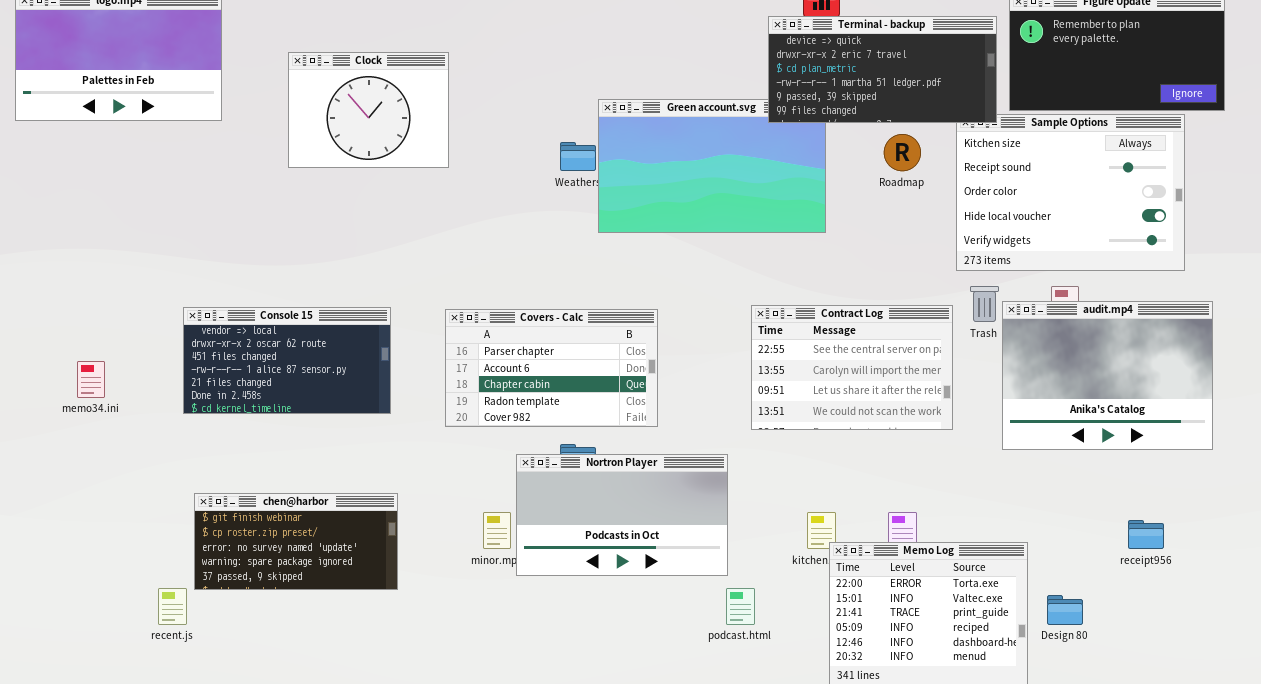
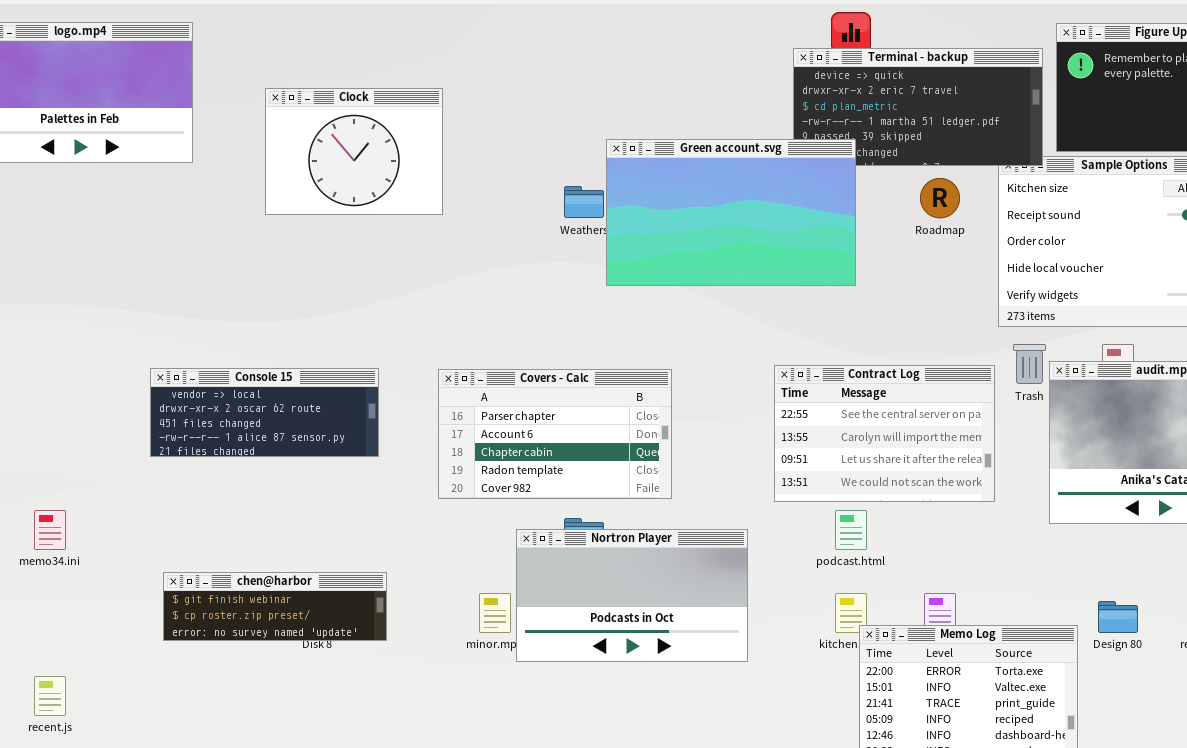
Green account.svg: [598,99,826,233] -> [606,139,856,286], raised
Console 15: [183,307,391,414] -> [150,368,379,457], resized
memo34.ini: [77,361,105,398] -> [34,510,66,550], moved
chen@harbor: [194,493,398,590] -> [163,572,387,641], resized
recent.js: [158,588,187,625] -> [34,676,66,716], moved
podcast.html: [726,588,755,625] -> [835,510,867,550], moved
Design 80: [1047,595,1083,625] -> [1098,601,1138,633], moved

